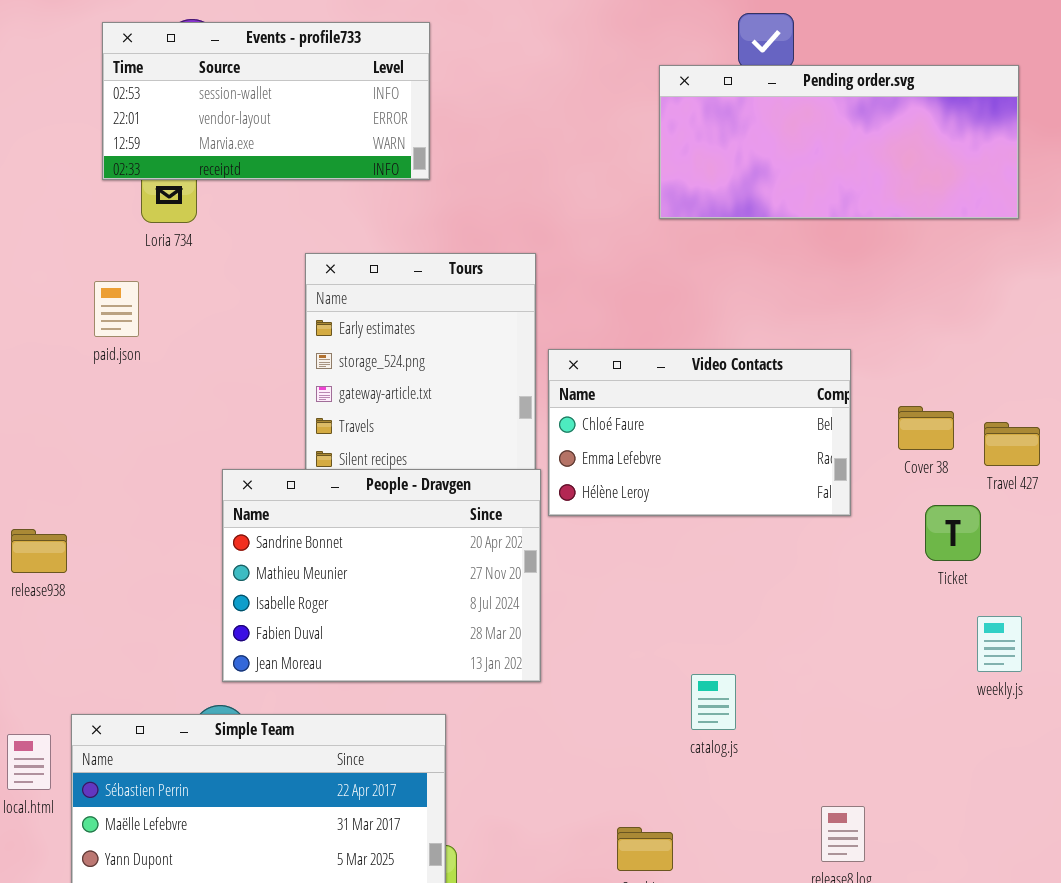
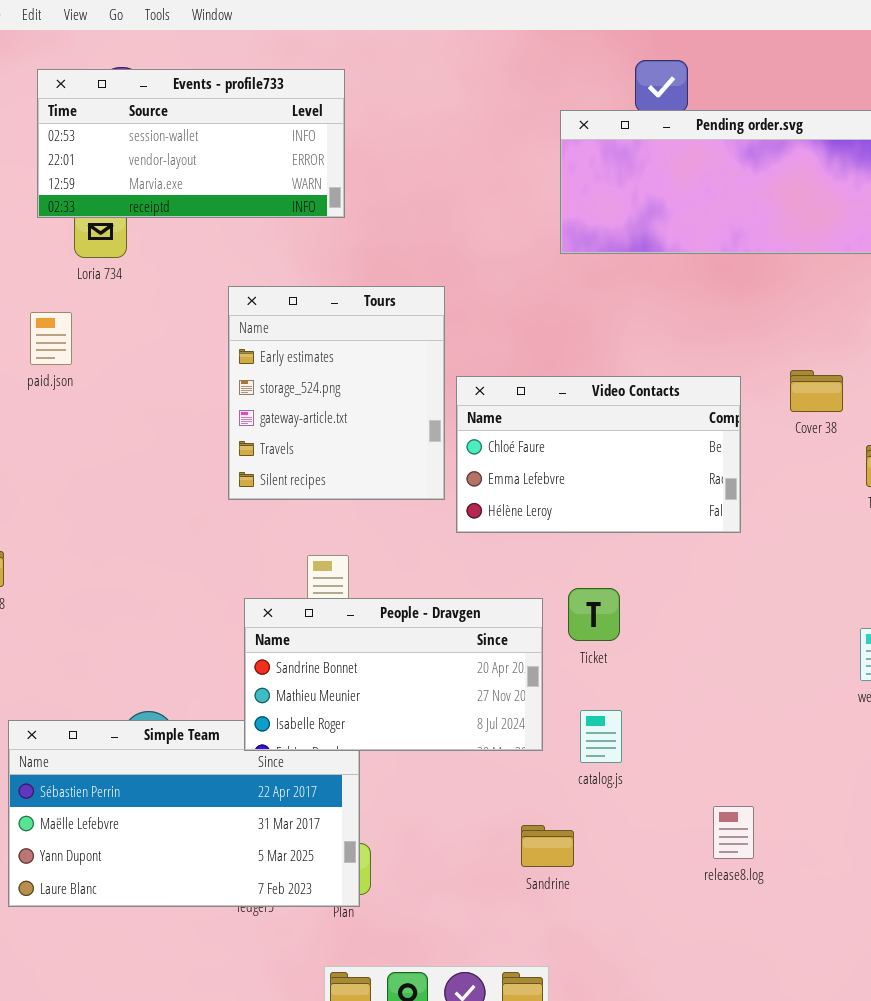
Cover 38: [898,406,954,450] -> [790,370,843,412], moved
People - Dravgen: [222,469,541,682] -> [244,598,543,751], moved, resized
Ticket: [925,505,981,561] -> [568,588,620,641], moved
catalog.js: [691,674,736,730] -> [580,710,622,763], moved

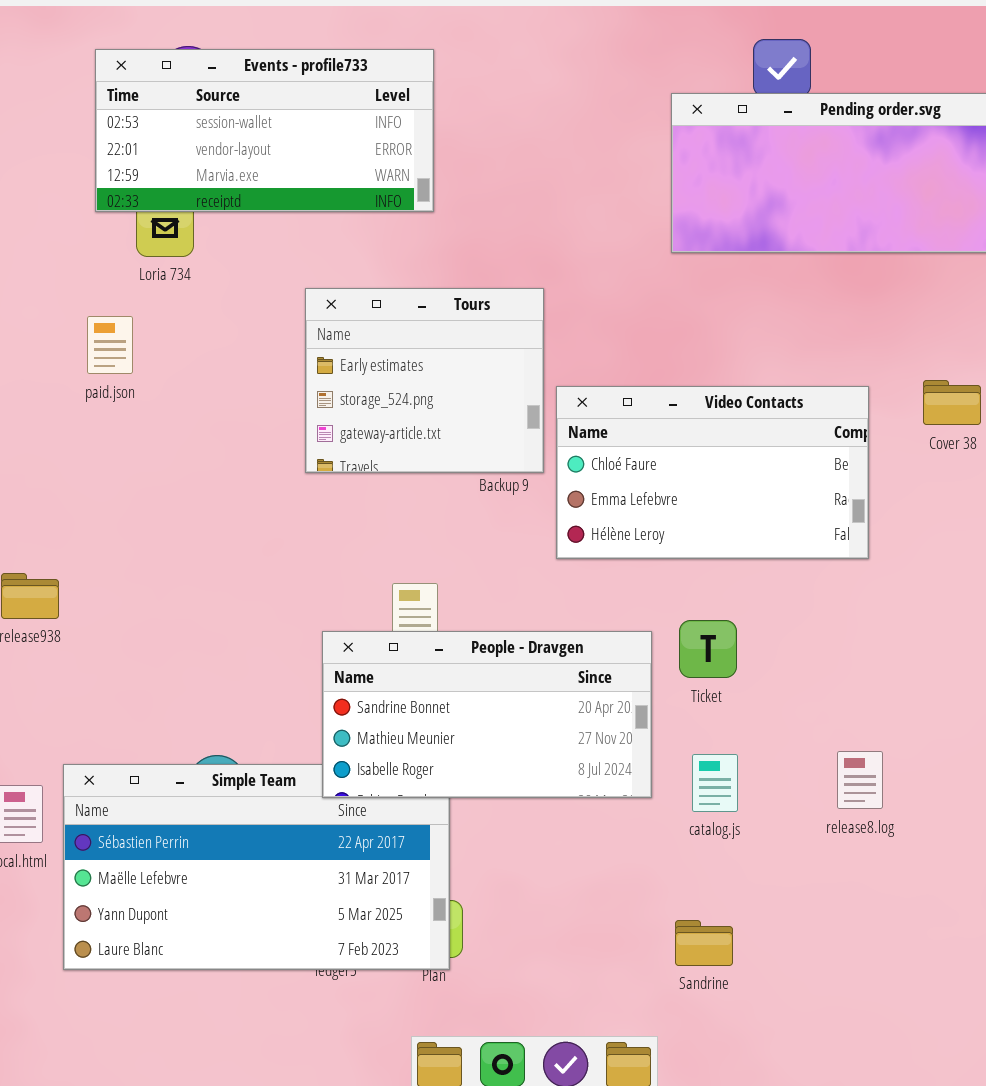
Tours: [228,286,445,500] -> [305,288,544,473], resized
release8.log: [713,806,754,859] -> [837,751,883,809], moved
Sandrine: [521,825,574,867] -> [675,920,733,966], moved

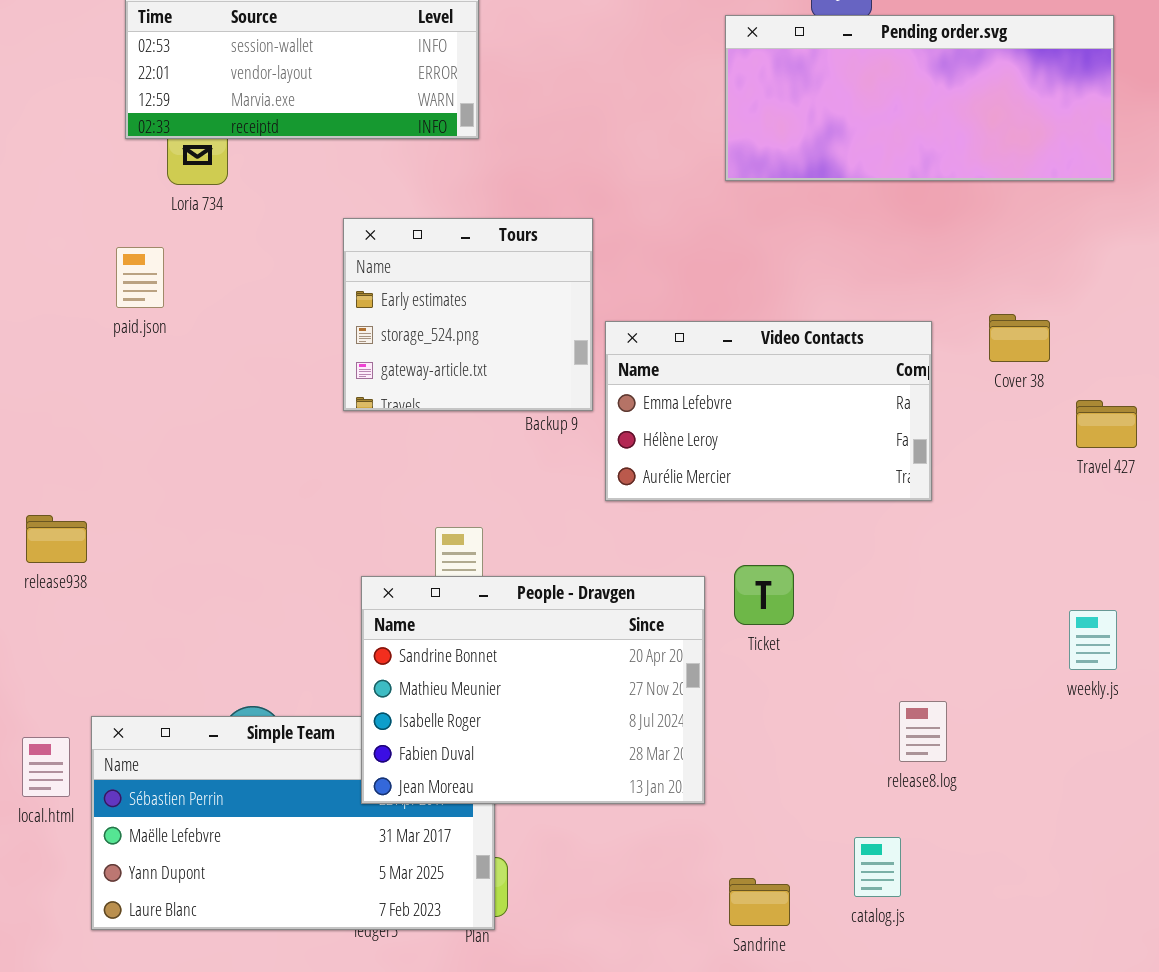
Video Contacts: [556,386,869,559] -> [605,321,932,501], scrolled down 1 row
People - Dravgen: [322,631,652,798] -> [361,576,705,804], resized
catalog.js: [692,754,738,812] -> [854,837,901,897], moved

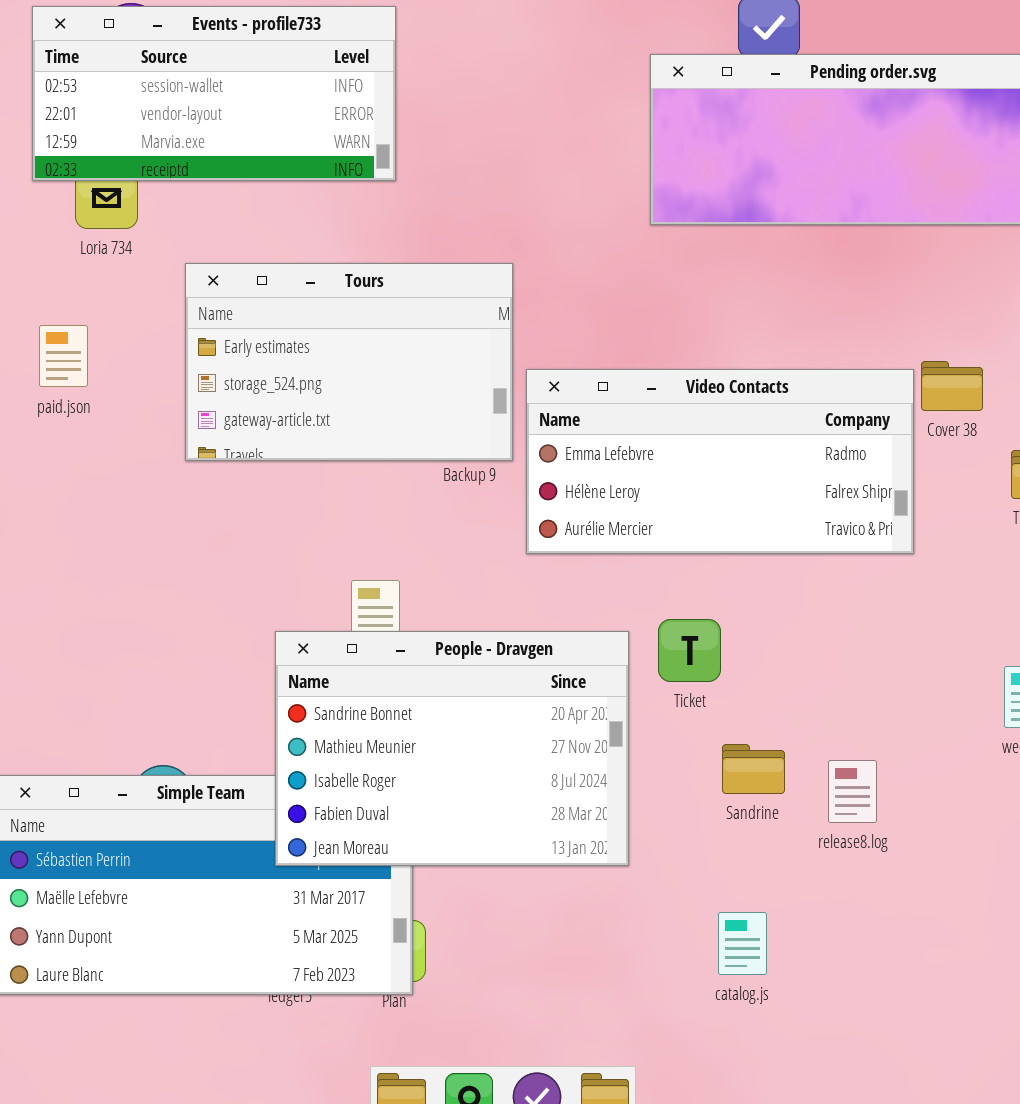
Tours: [343,218,593,411] -> [185,263,513,461], resized
paid.json: [116,247,164,308] -> [39,325,88,387], moved
Video Contacts: [605,321,932,501] -> [526,369,914,554], resized
catalog.js: [854,837,901,897] -> [718,912,767,975], moved
Sandrine: [729,878,790,926] -> [722,744,785,794], moved

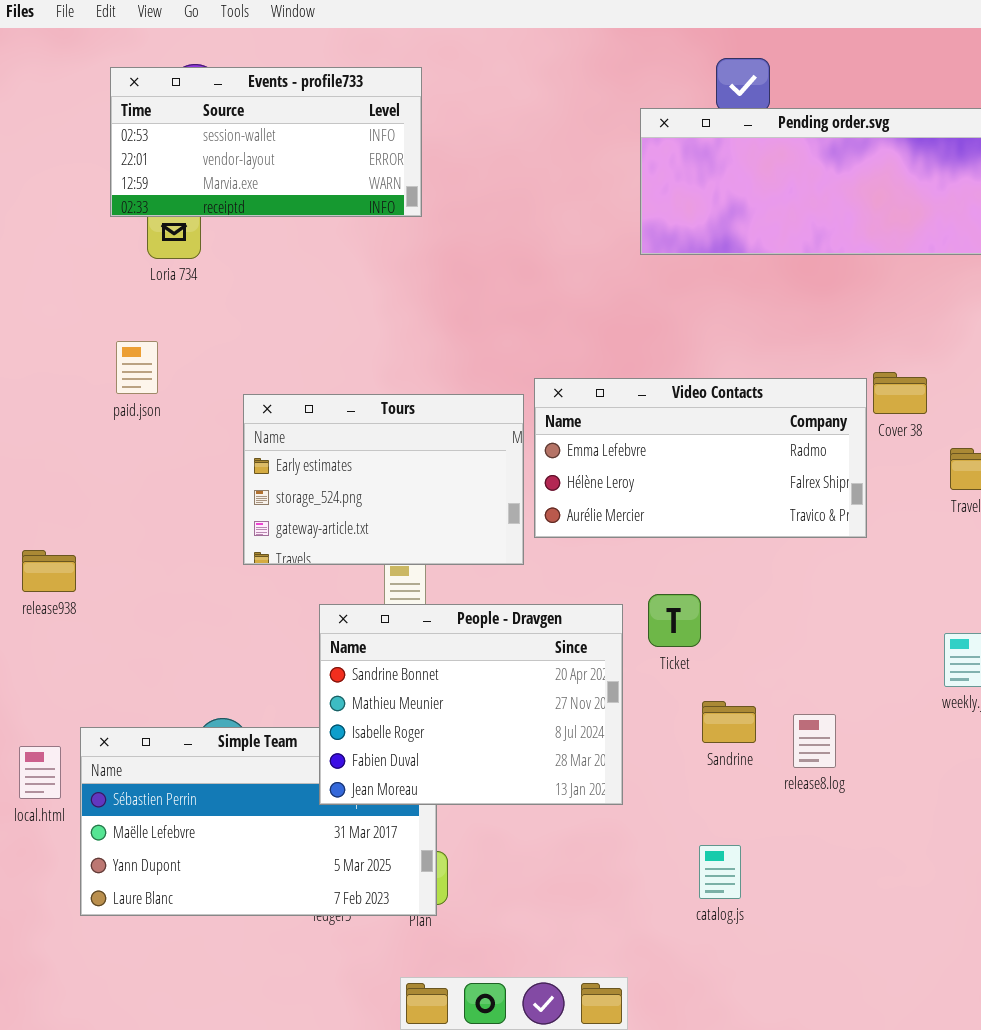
Tours: [185,263,513,461] -> [243,394,524,565], moved

